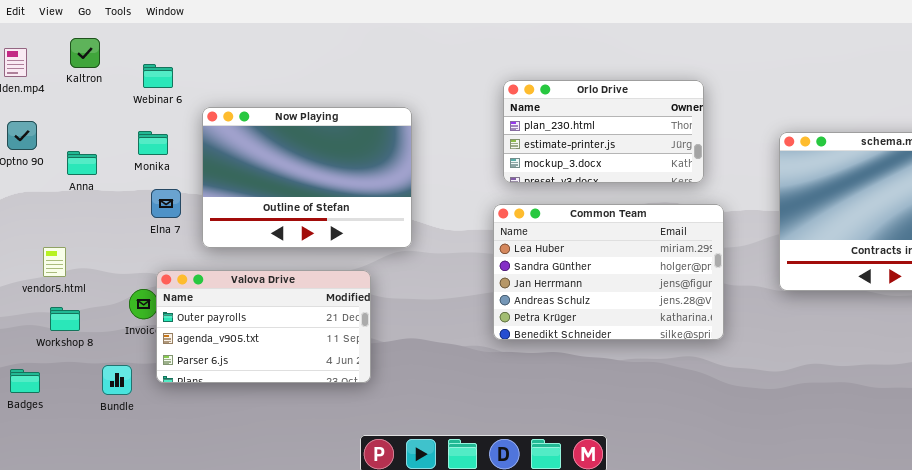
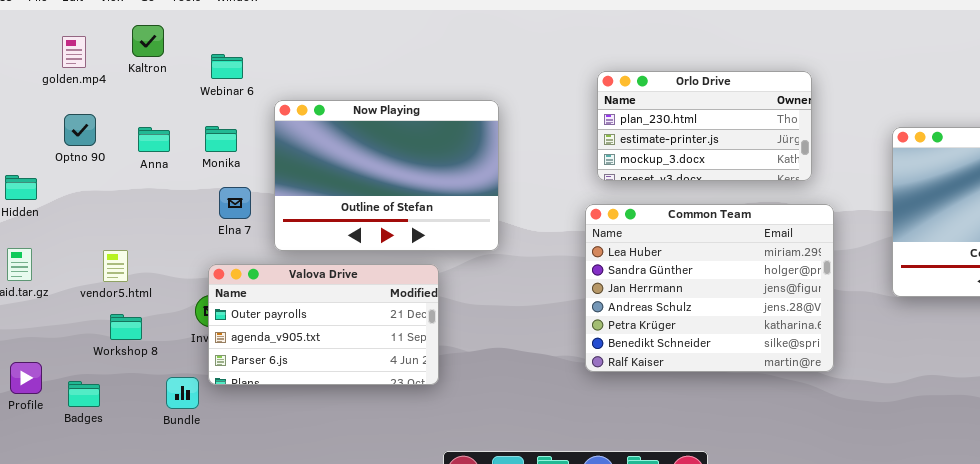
Anna: [67,151,97,175] -> [138,127,170,152], moved
Common Team: [493,204,724,340] -> [585,204,834,372], resized
Valova Drive: [156,270,371,383] -> [208,264,439,385], moved

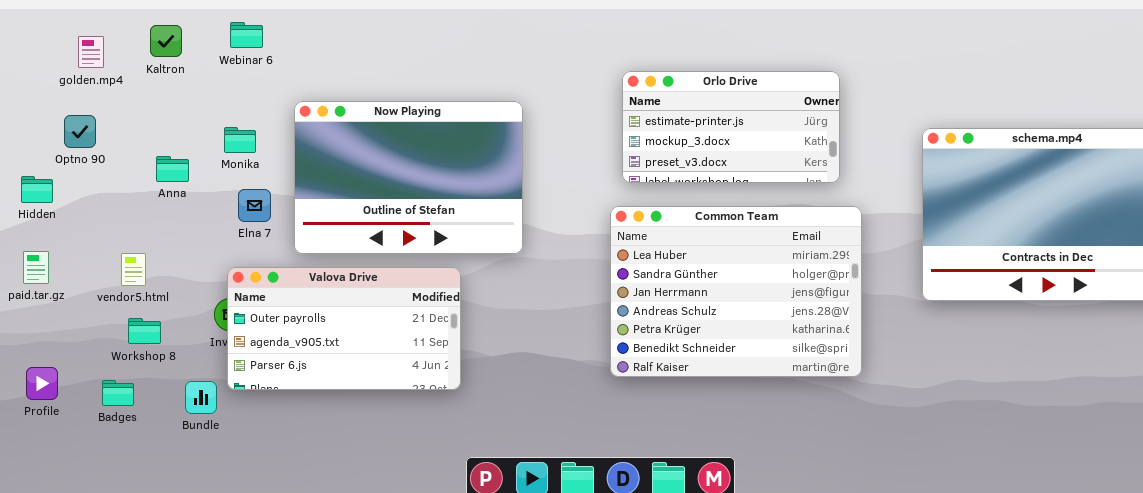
Webinar 6: [211,54,243,79] -> [230,22,263,48], moved
Orlo Drive: [597,71,812,181] -> [622,71,840,183], scrolled down 1 row
Optno 90: [64,114,96,146] -> [64,115,96,148], moved
Anna: [138,127,170,152] -> [156,156,189,182], moved
Badges: [68,381,100,407] -> [102,380,134,406], moved

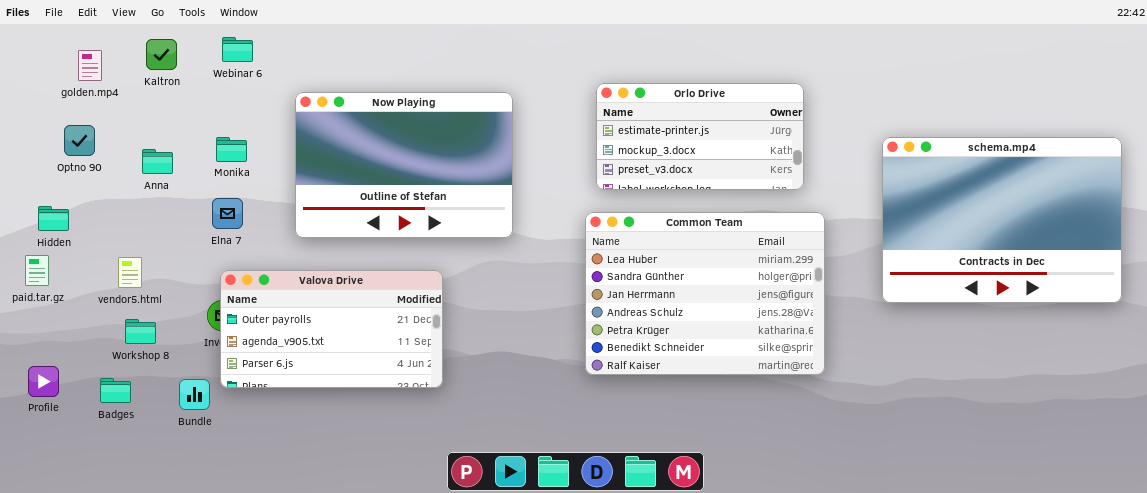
Now Playing: [294,101,523,254] -> [295,92,513,238], moved
Anna: [156,156,189,182] -> [142,149,173,174], moved
Hidden: [21,176,53,203] -> [38,206,69,231], moved
Elna 7: [238,189,271,222] -> [212,198,243,229], moved

